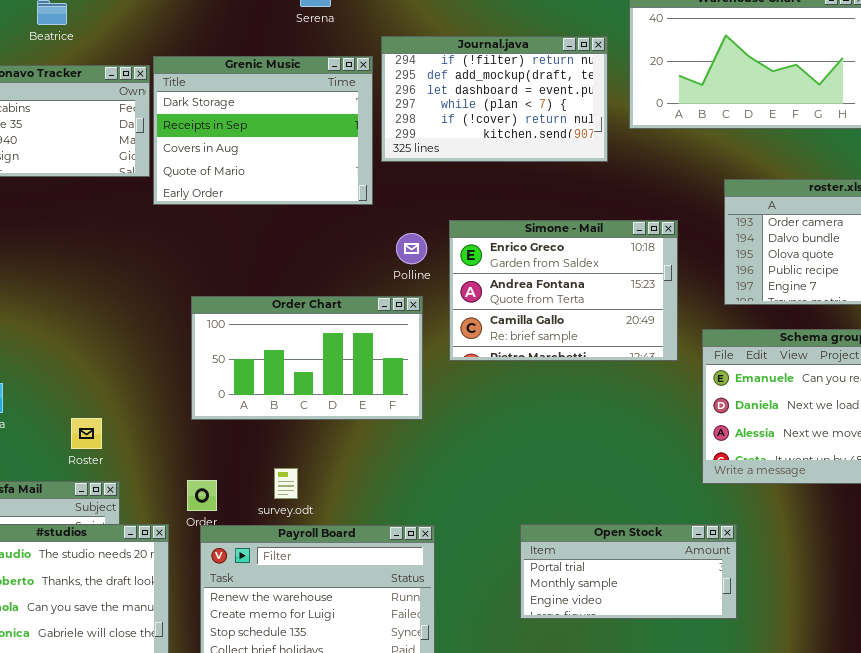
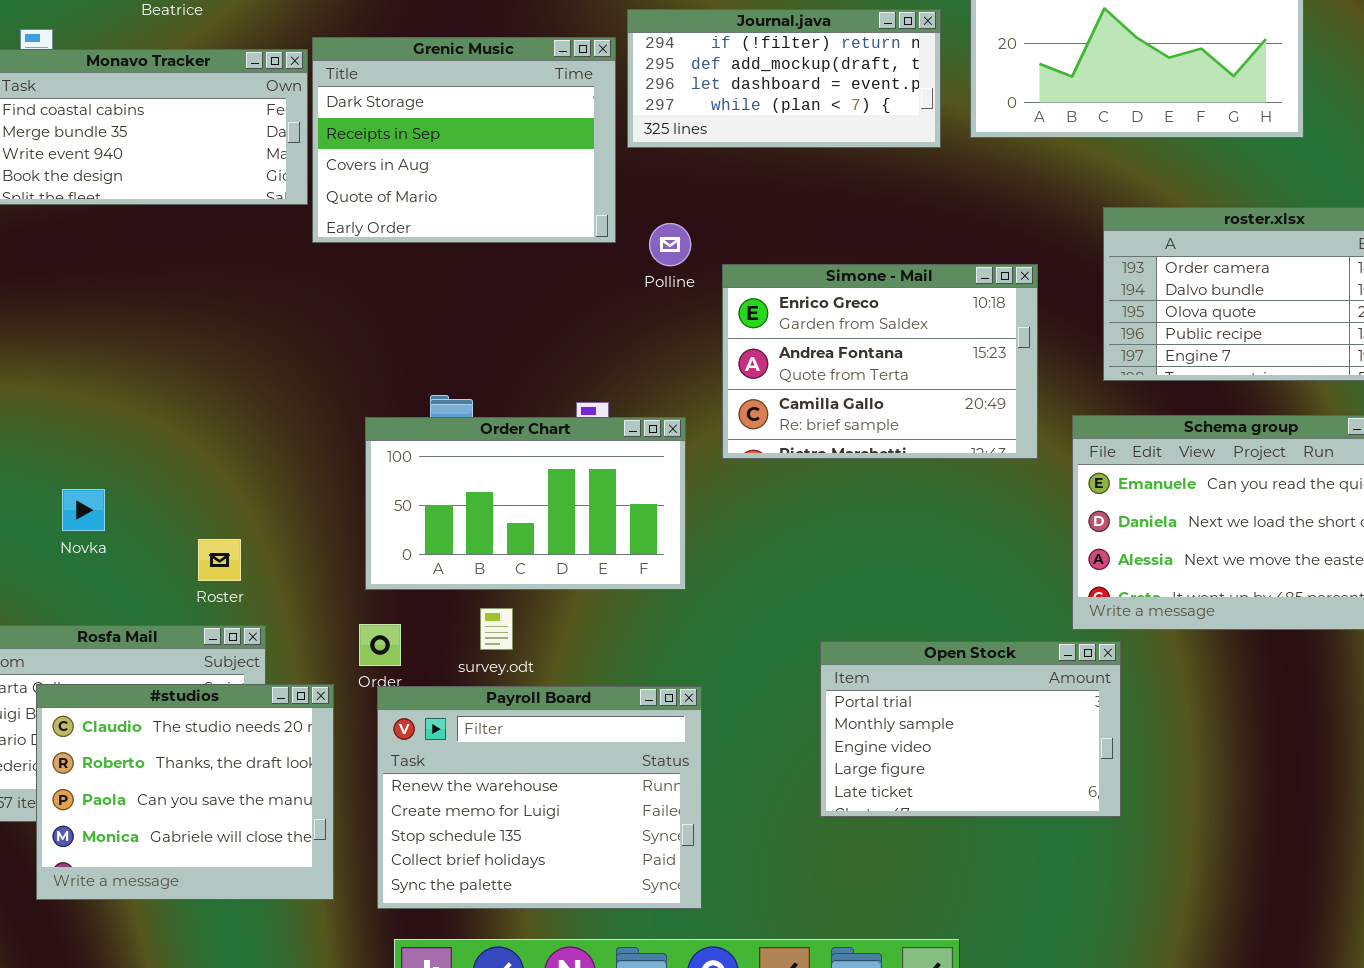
Journal.java: [381,36,608,162] -> [627,9,941,148], resized
Polline: [396,233,427,264] -> [649,223,691,266], moved
Order Chart: [191,296,423,420] -> [365,417,686,590], moved
Open Stock: [520,524,737,619] -> [820,641,1121,817], resized

